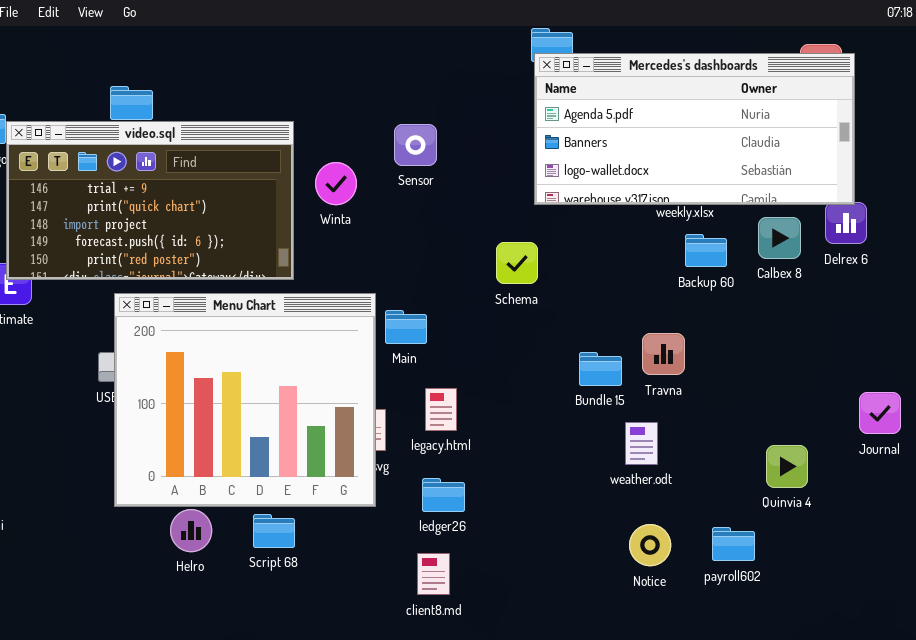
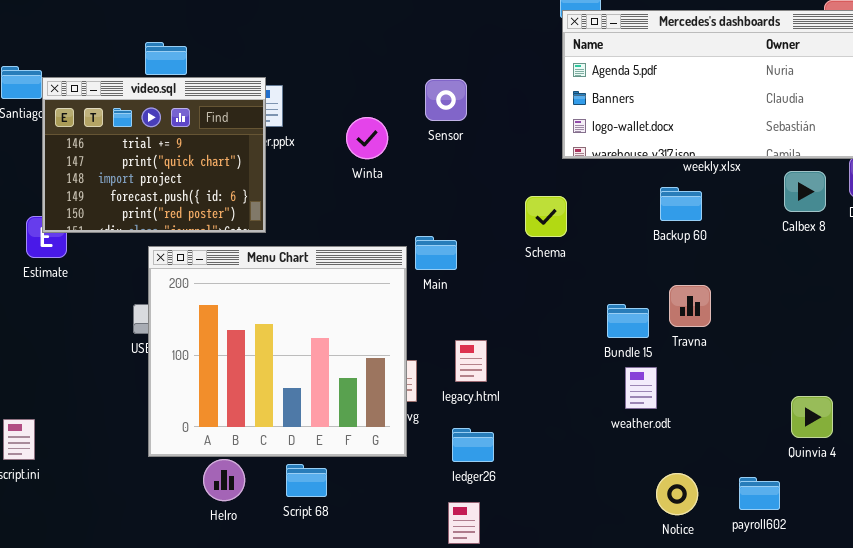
video.sql: [6,121,294,280] -> [42,77,266,233], resized
Backup 60: [685,234,727,267] -> [660,187,702,221], moved
Main: [385,310,427,344] -> [415,236,457,270], moved
weather.odt: [625,422,658,465] -> [625,367,657,409], moved

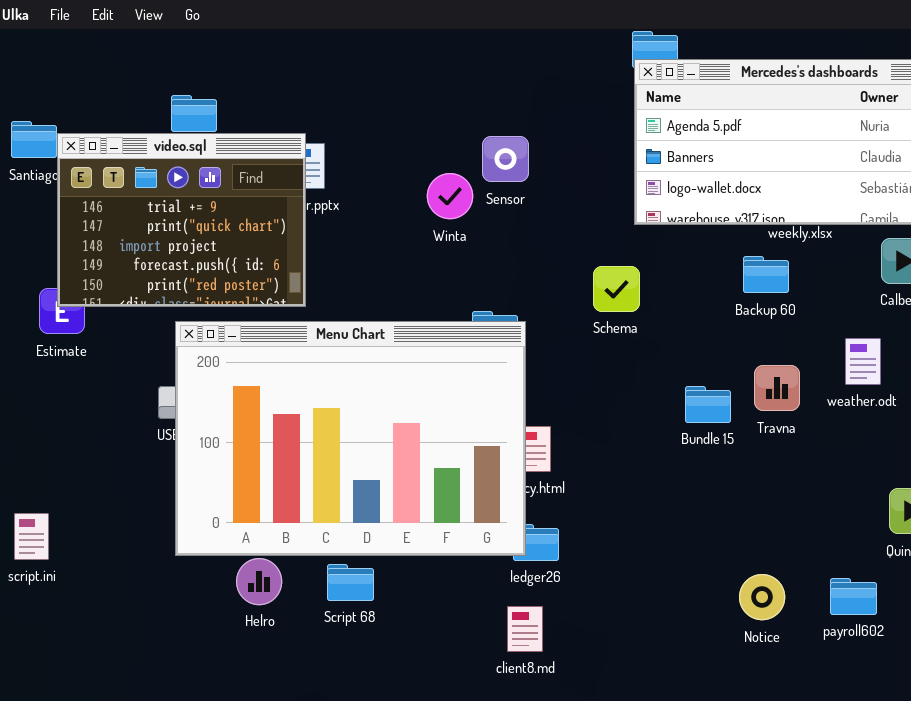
Winta: [346,117,388,159] -> [427,173,473,219], moved
Menu Chart: [148,246,407,457] -> [175,321,526,556], resized
weather.odt: [625,367,657,409] -> [845,338,881,385], moved

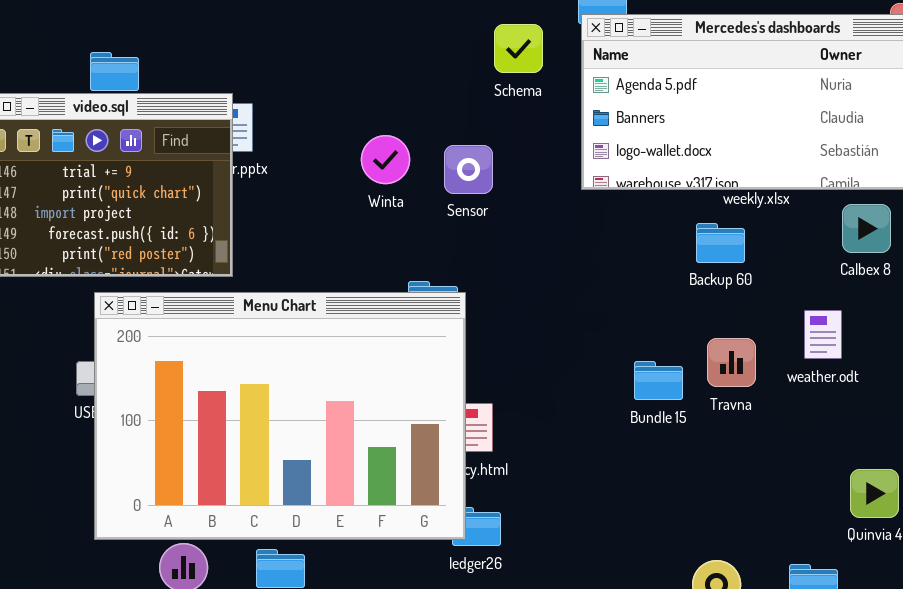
Sensor: [482,136,529,182] -> [444,145,493,194], moved
Schema: [593,266,640,312] -> [494,24,543,73], moved

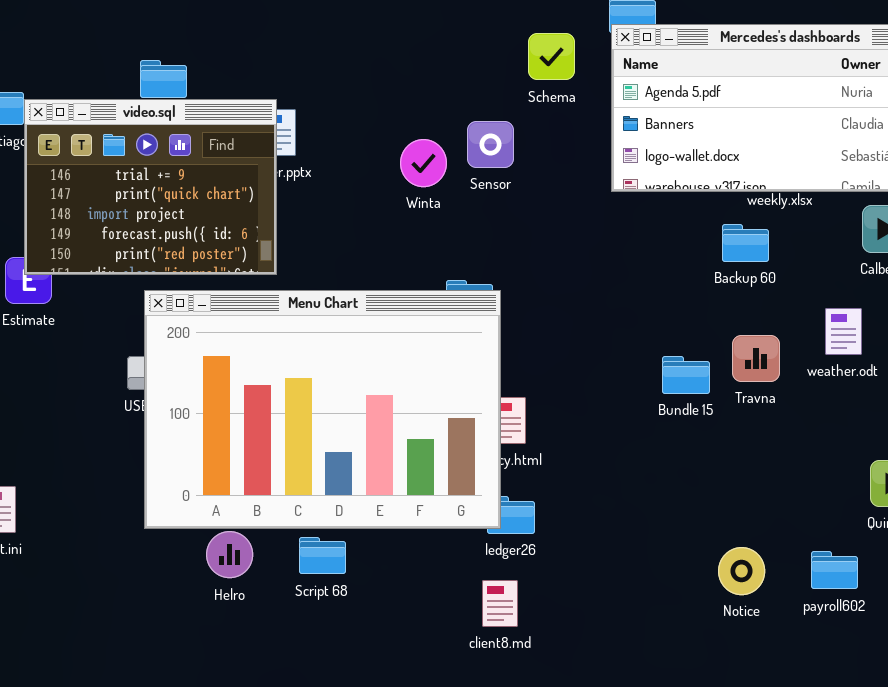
Sensor: [444,145,493,194] -> [467,121,514,168], moved

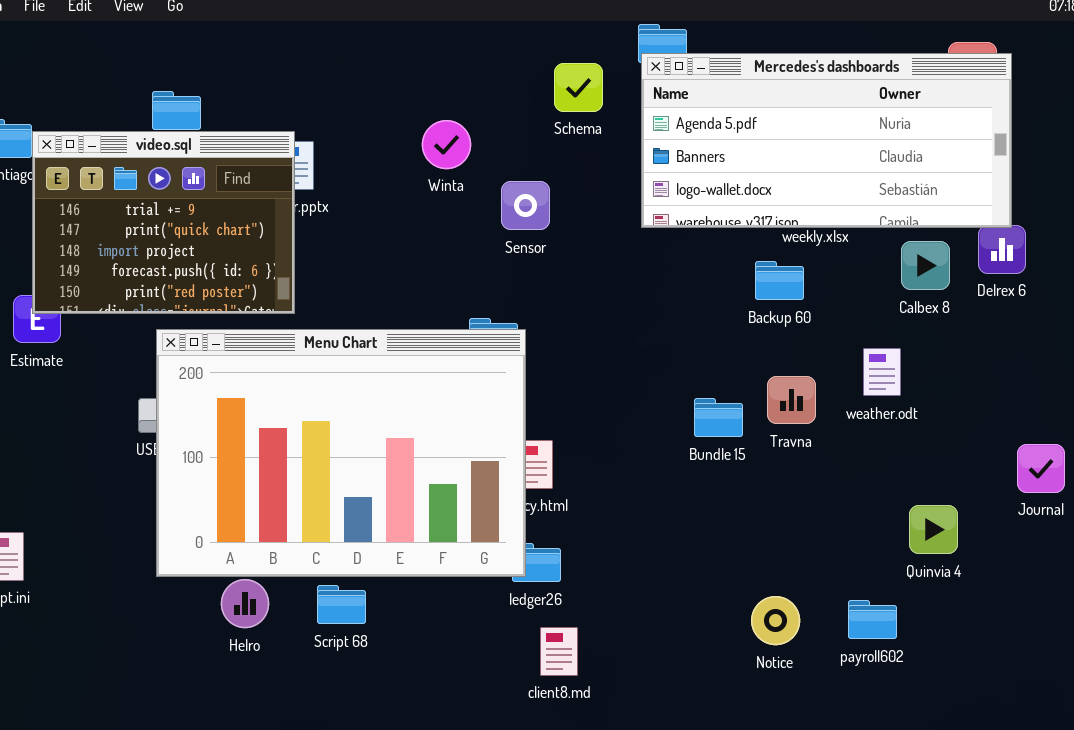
Sensor: [467,121,514,168] -> [501,181,550,230], moved
Winta: [400,139,447,187] -> [422,120,471,169], moved
client8.md: [482,580,518,627] -> [540,627,578,676], moved

